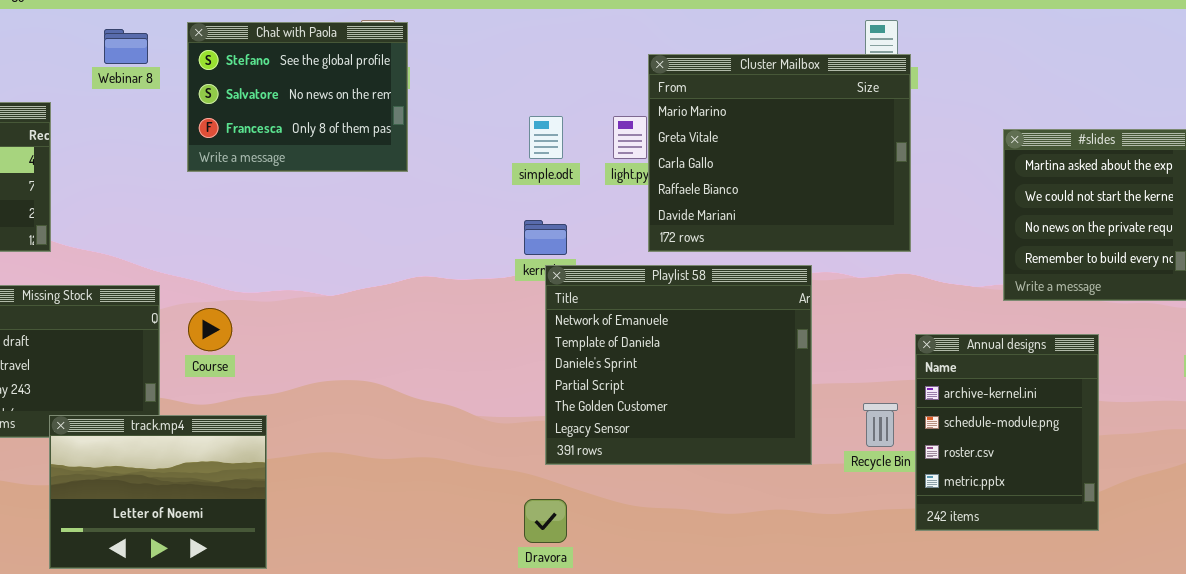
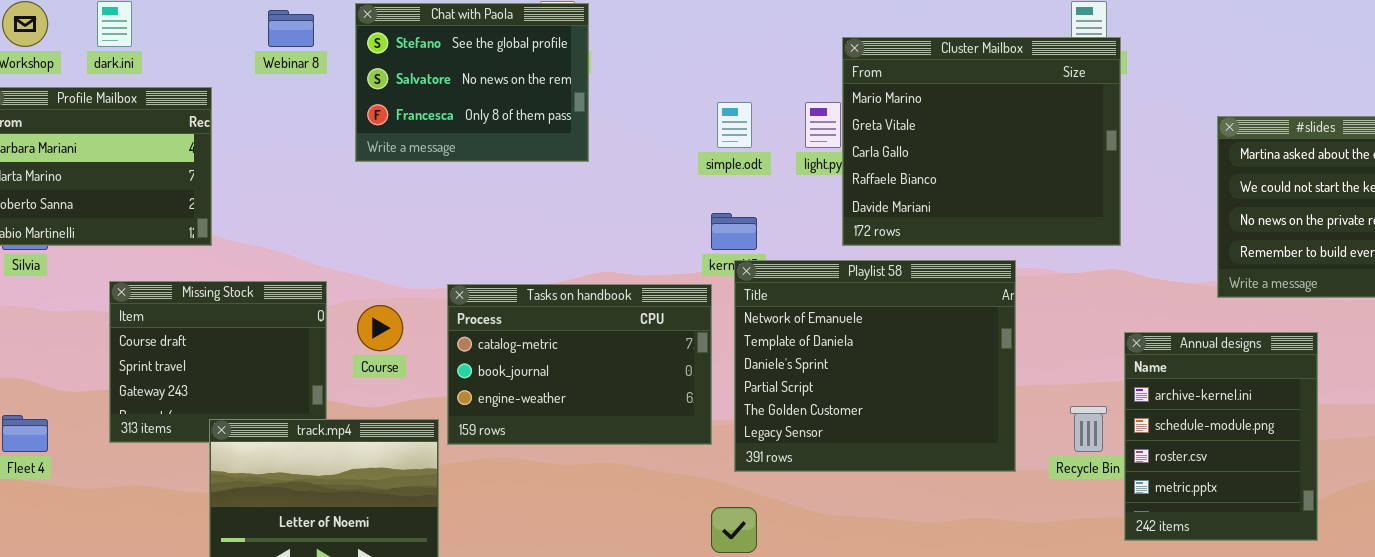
Tasks on handbook: none -> [447,284,712,445], opened

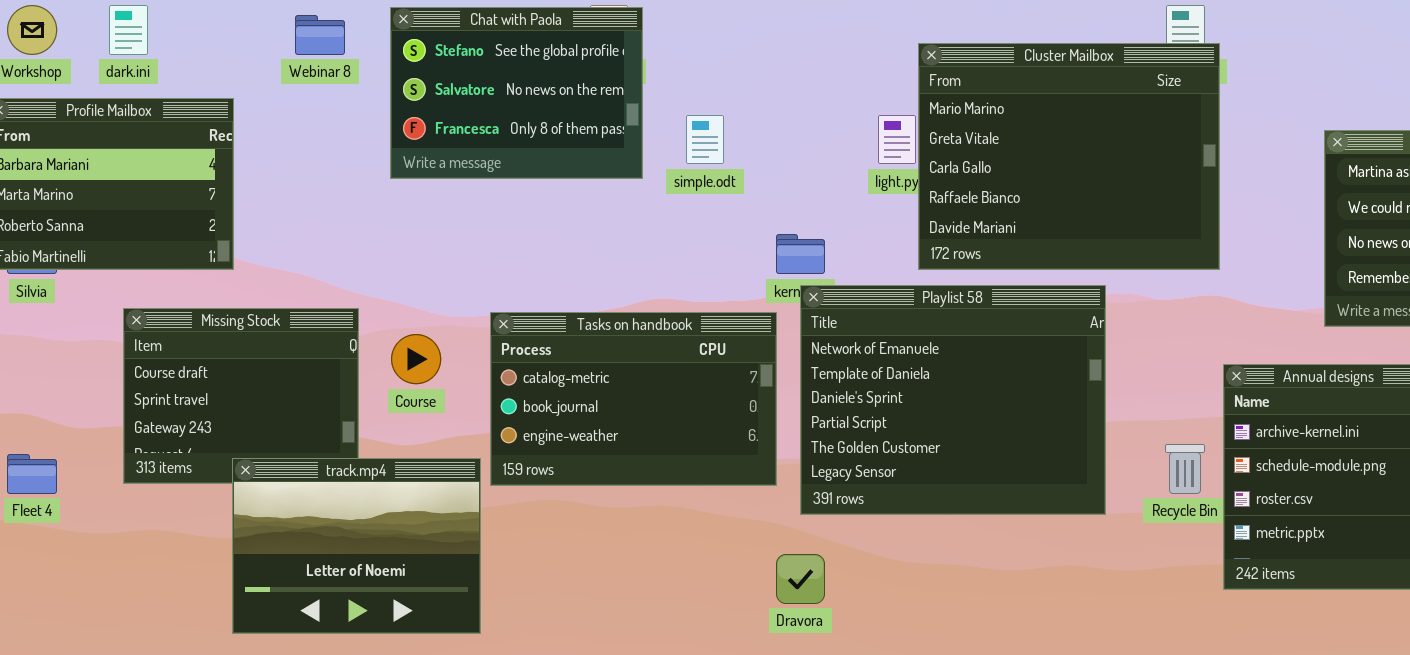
simple.odt: [717,102,752,148] -> [686,115,724,164], moved

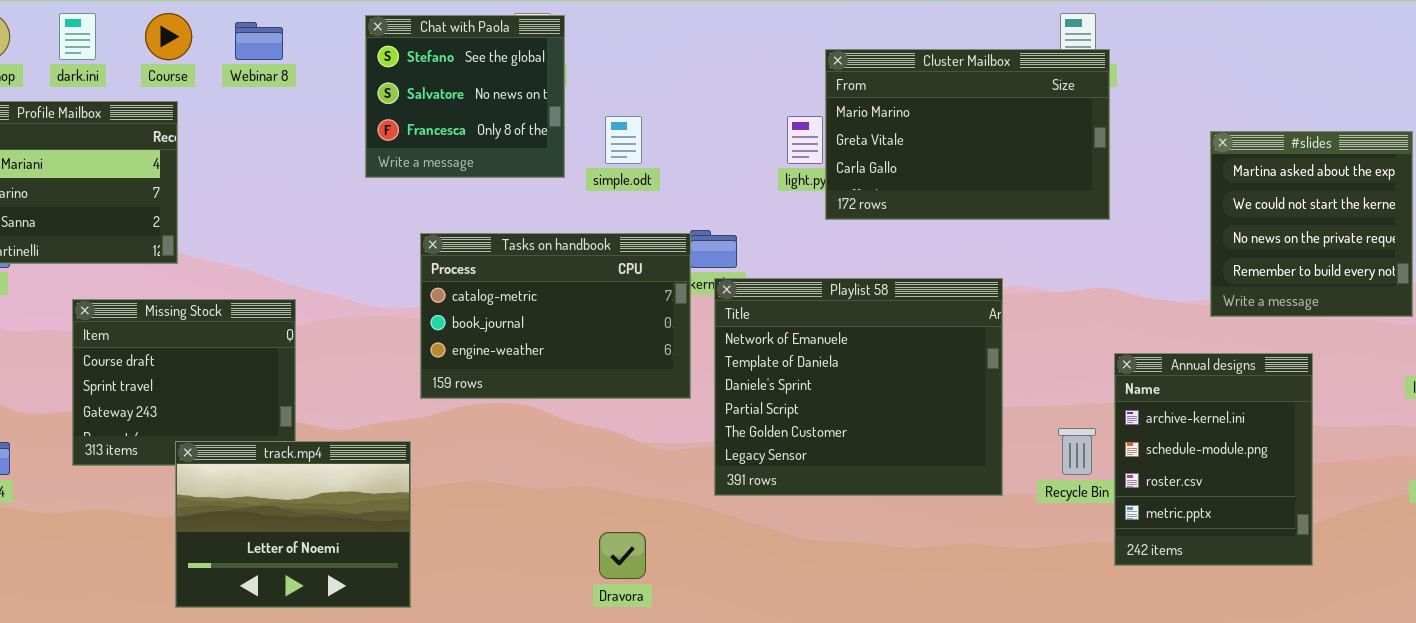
Chat with Paola: [390,7,643,179] -> [365,15,565,178], resized
Cluster Mailbox: [918,43,1220,270] -> [825,49,1110,220], resized
Tasks on handbook: [490,312,777,486] -> [420,233,691,399], moved
Course: [391,334,441,384] -> [145,13,192,60], moved
Dravora: [776,554,825,604] -> [599,532,646,579], moved

